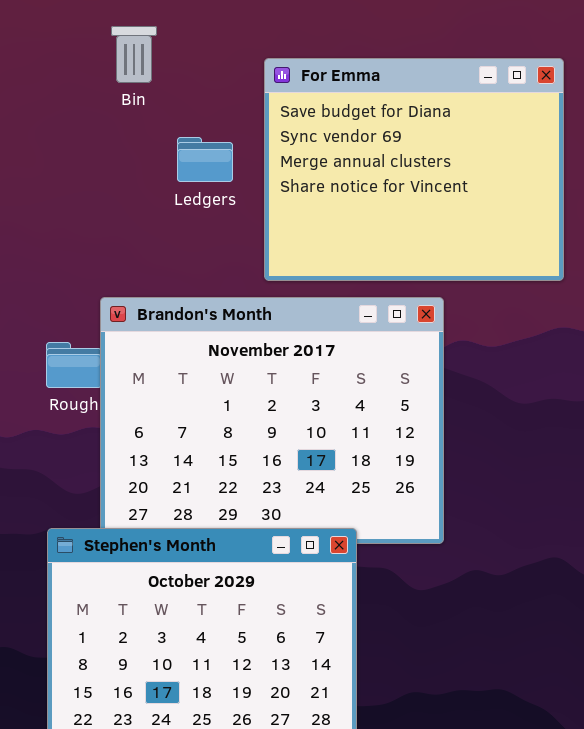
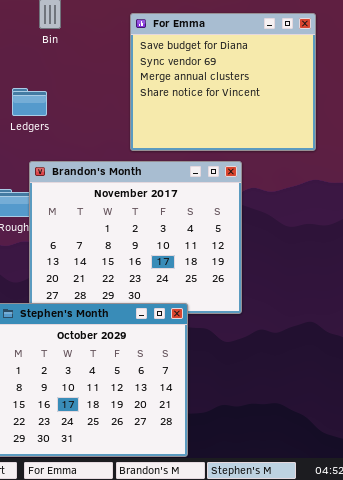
Ledgers: [177,137,233,182] -> [12,88,47,116], moved

